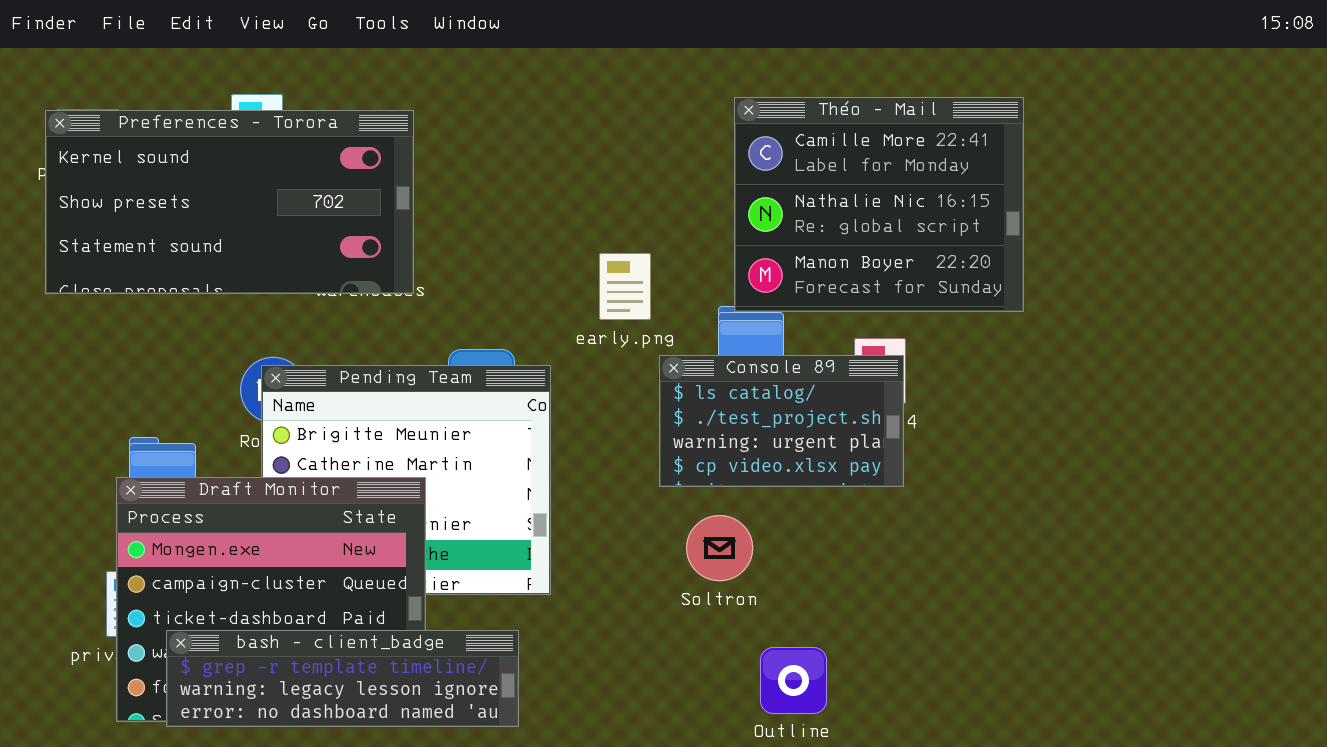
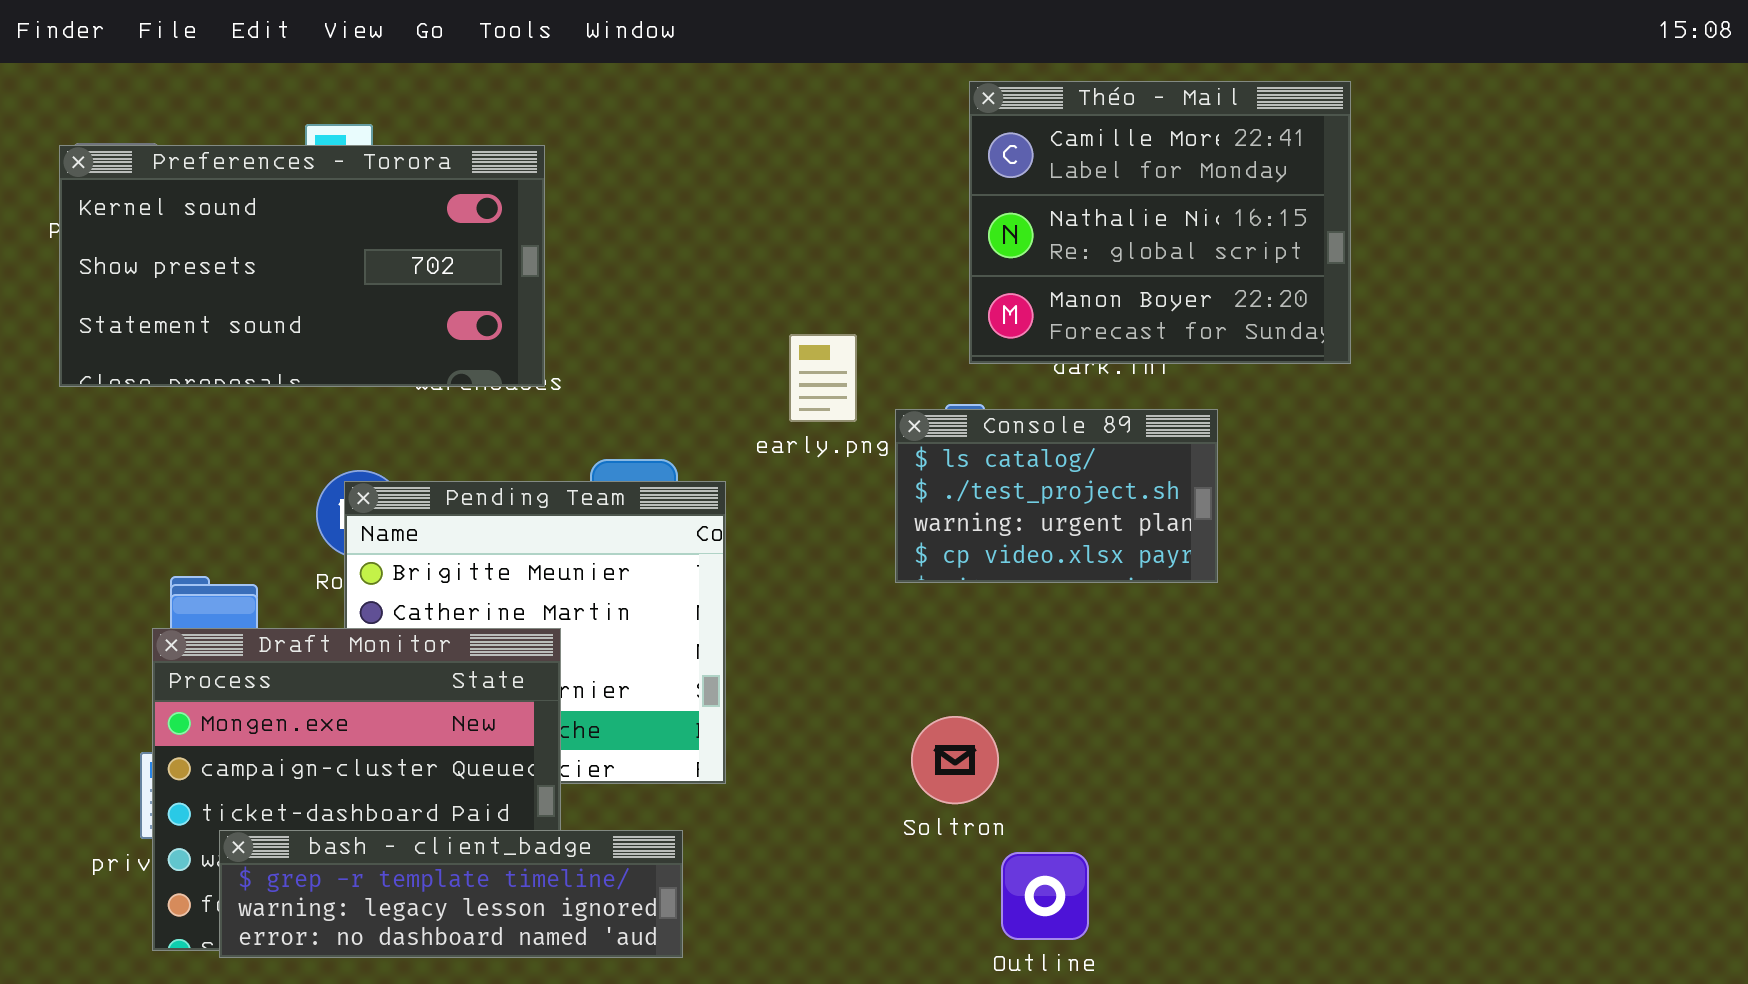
Théo - Mail: [734,97,1024,312] -> [969,81,1351,364], moved
Console 89: [659,355,904,487] -> [895,409,1218,583], moved
Soltron: [686,515,753,581] -> [911,716,999,804], moved

